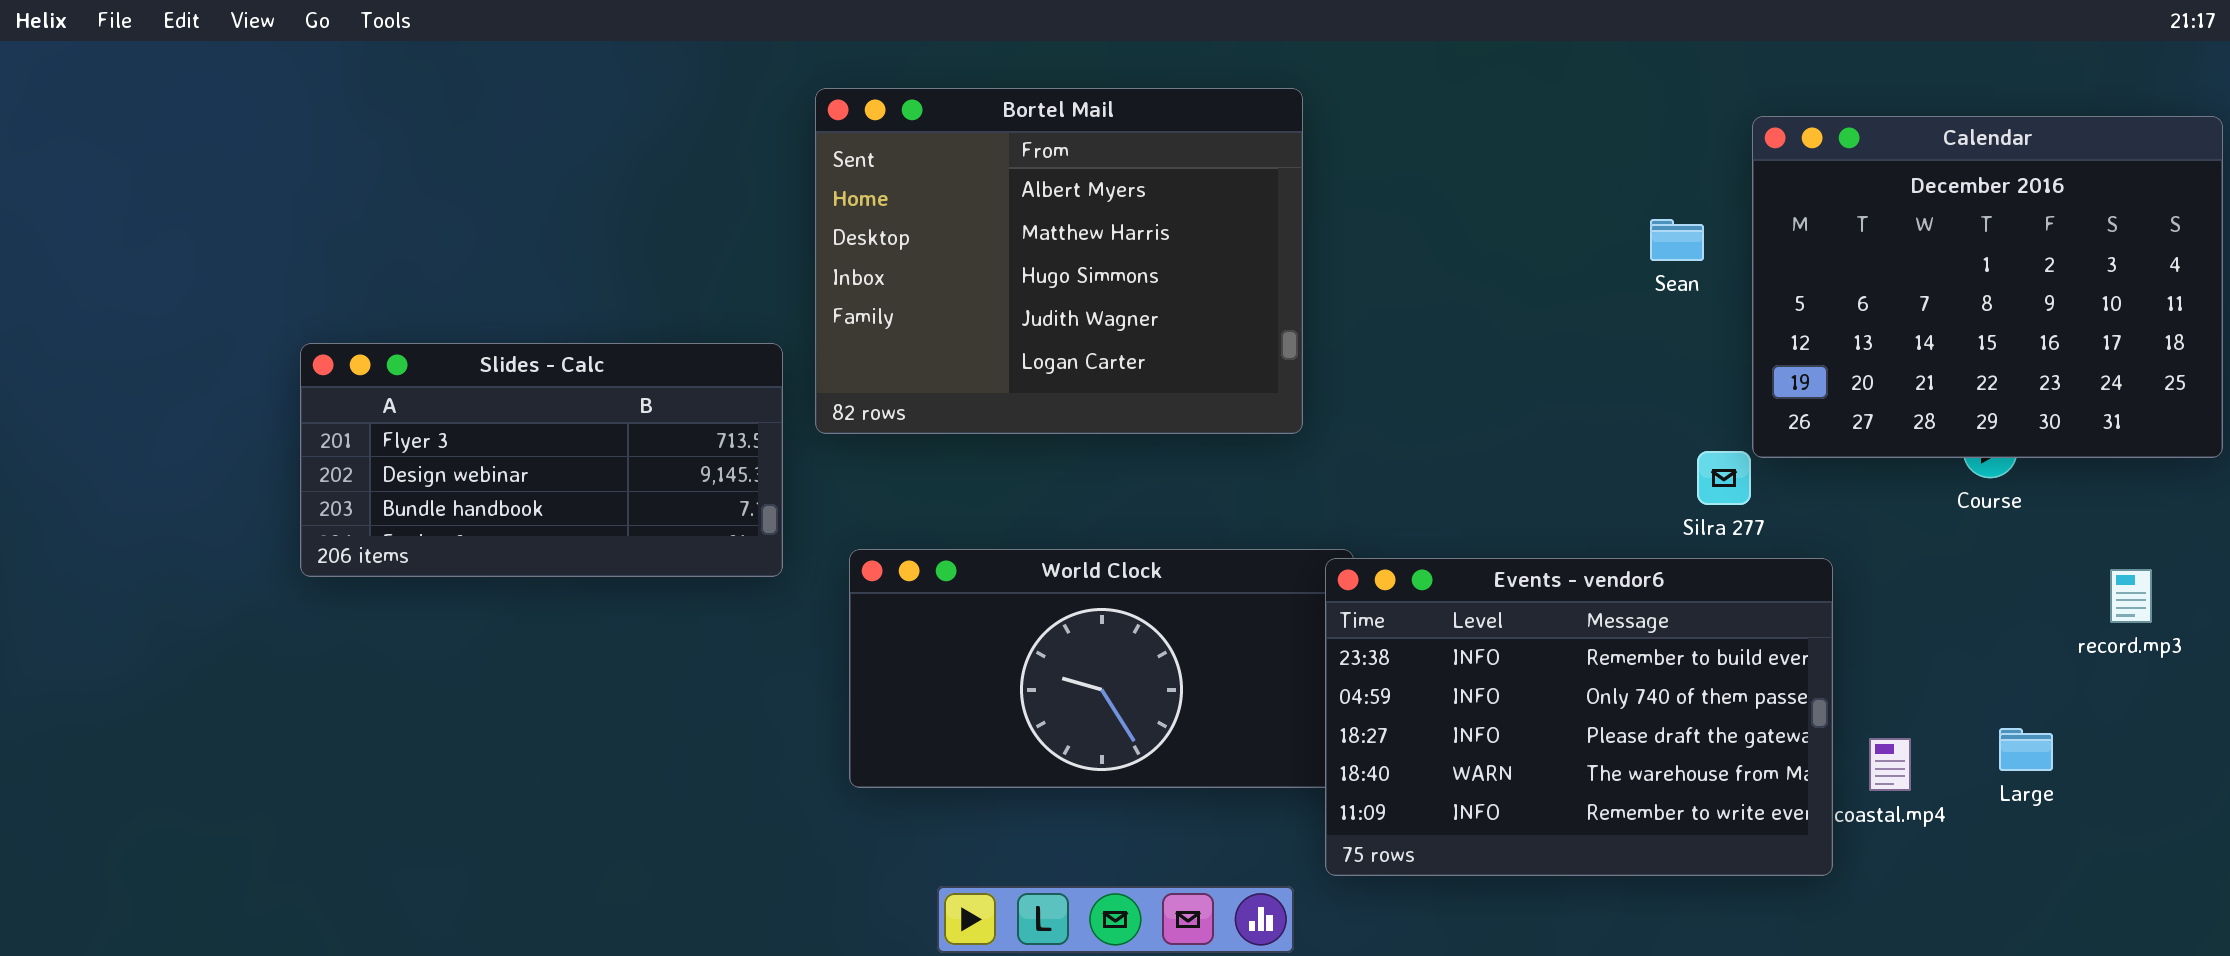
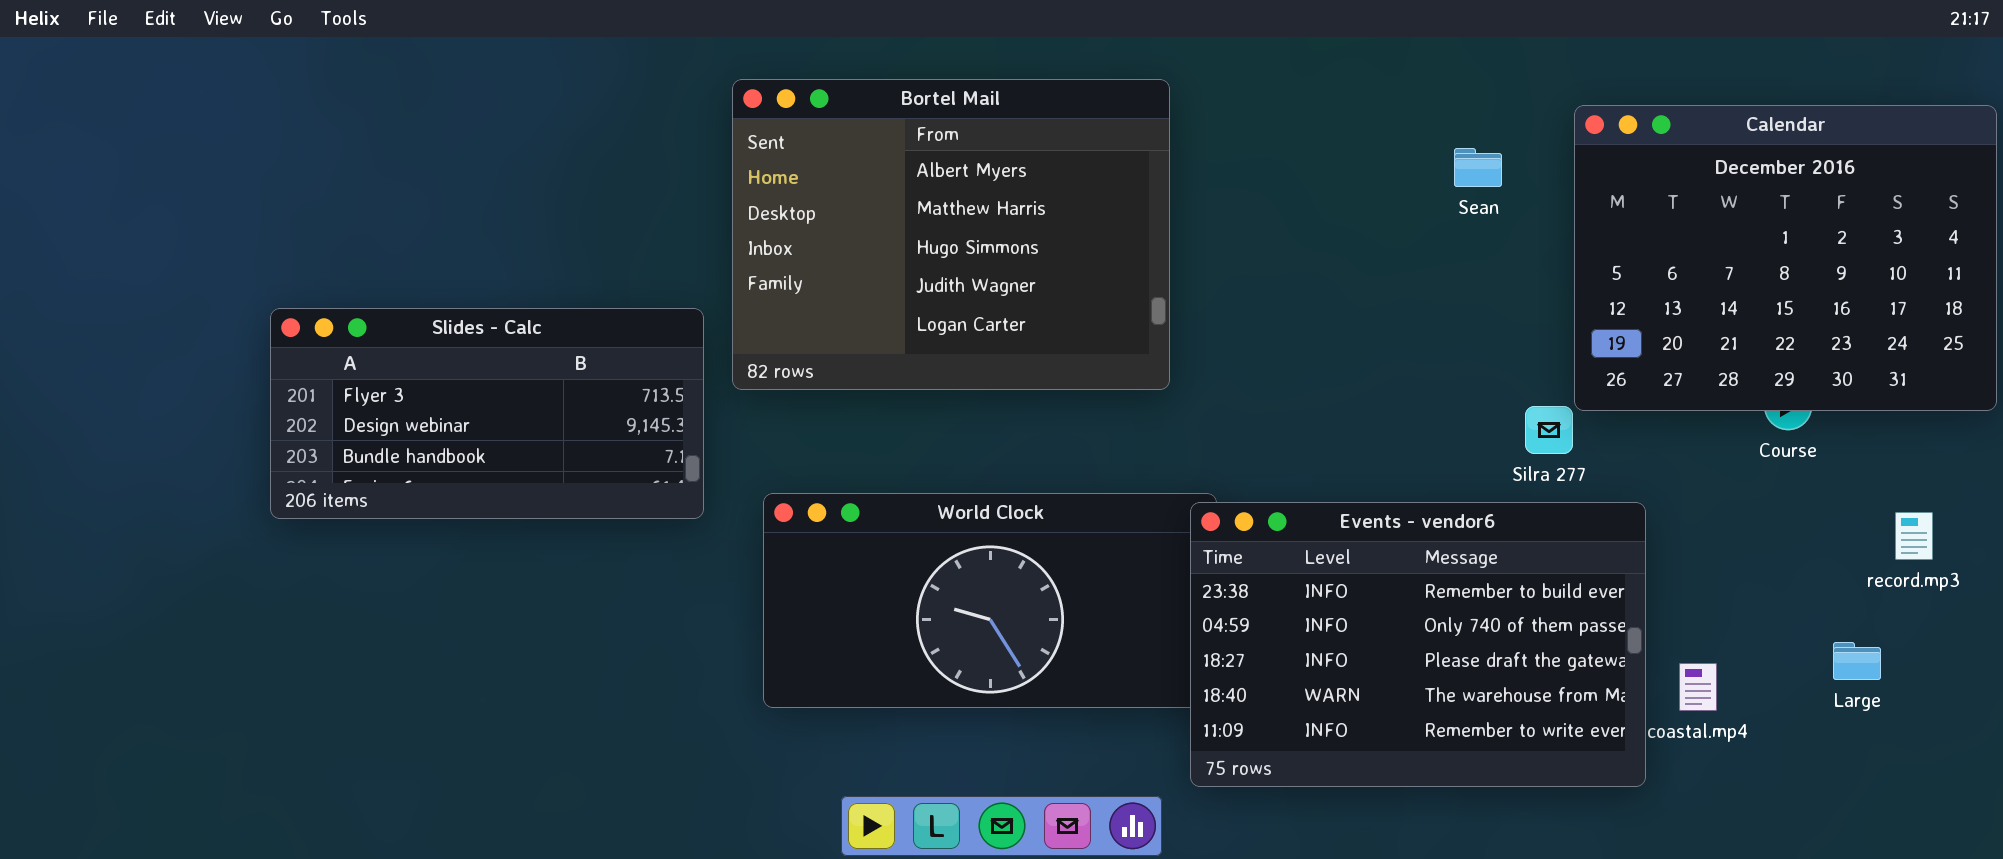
Sean: [1650,219,1704,261] -> [1454,148,1502,187], moved
Large: [1999,728,2053,771] -> [1833,642,1881,680], moved

